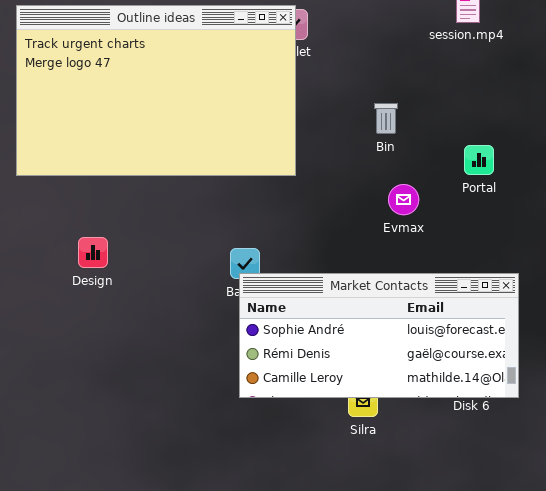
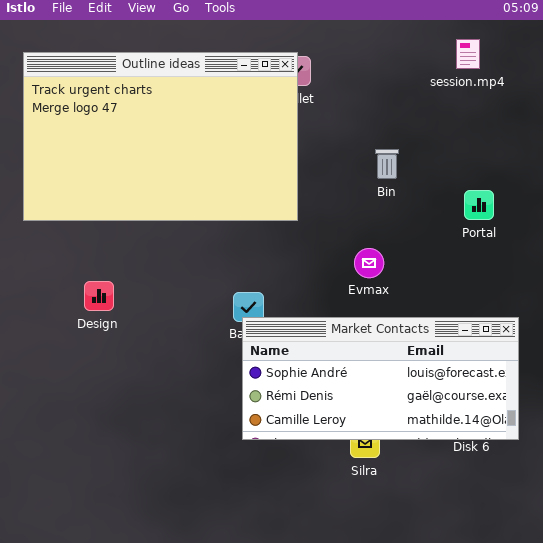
Evmax: [388,184,419,215] -> [354,248,384,278], moved

